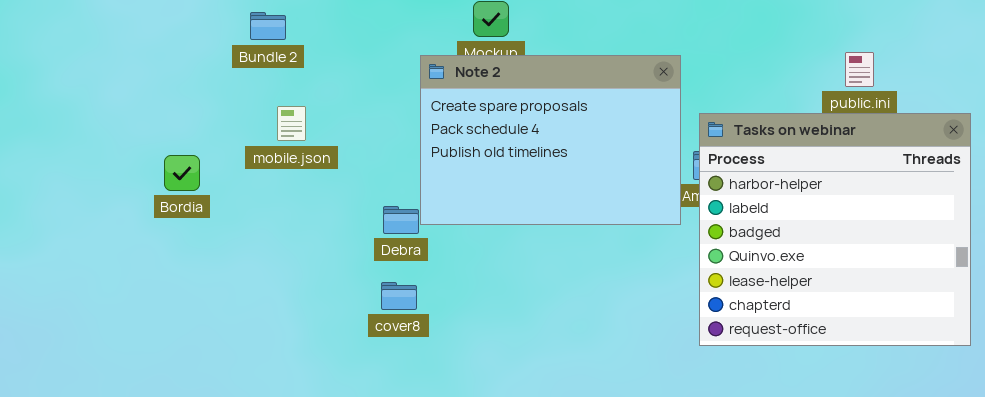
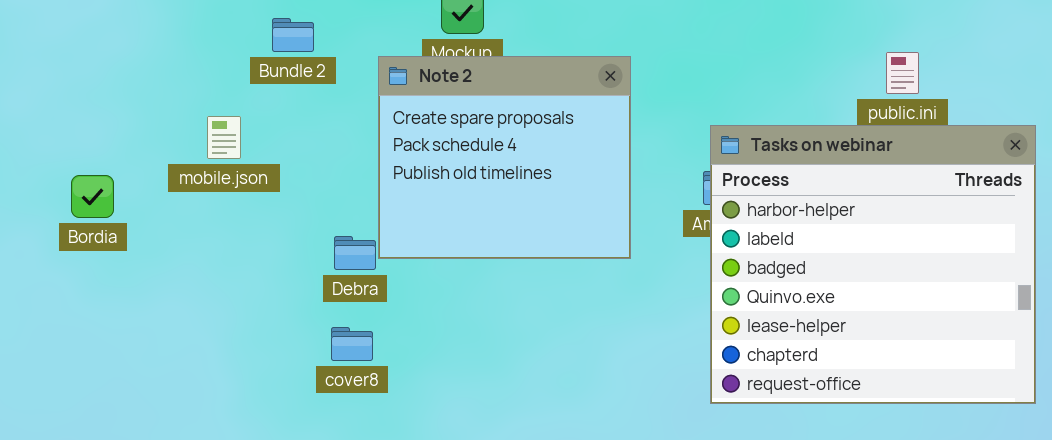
Bundle 2: [250,12,286,40] -> [272,18,314,52], moved
Note 2: [420,55,681,225] -> [378,56,631,259], resized

